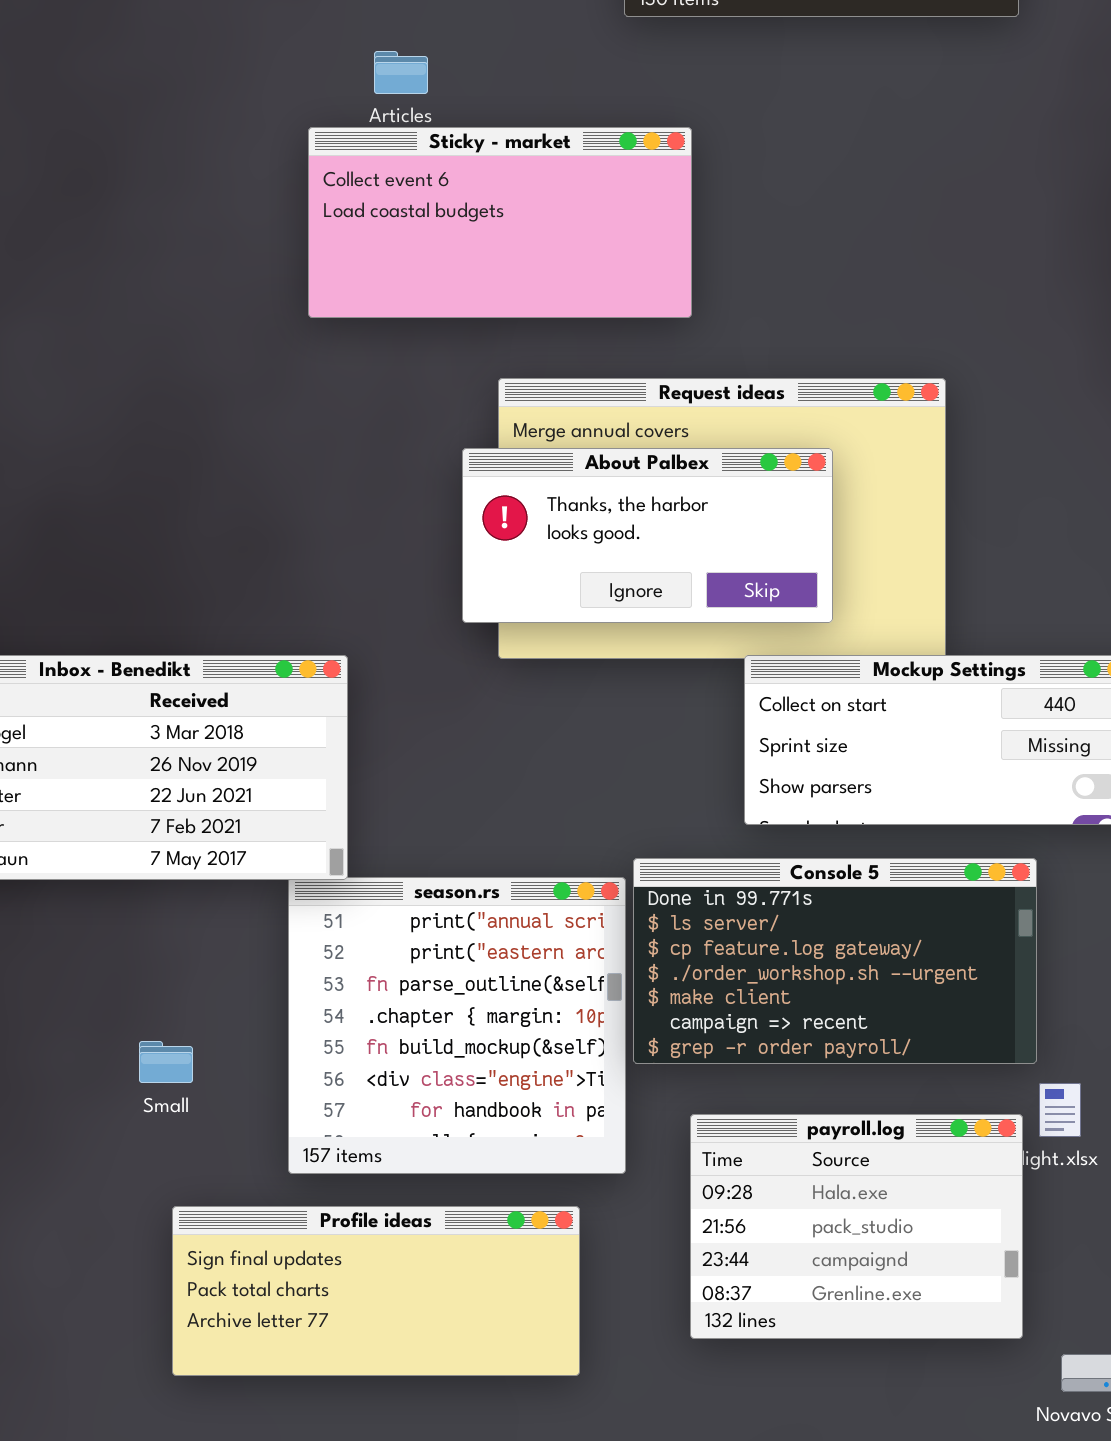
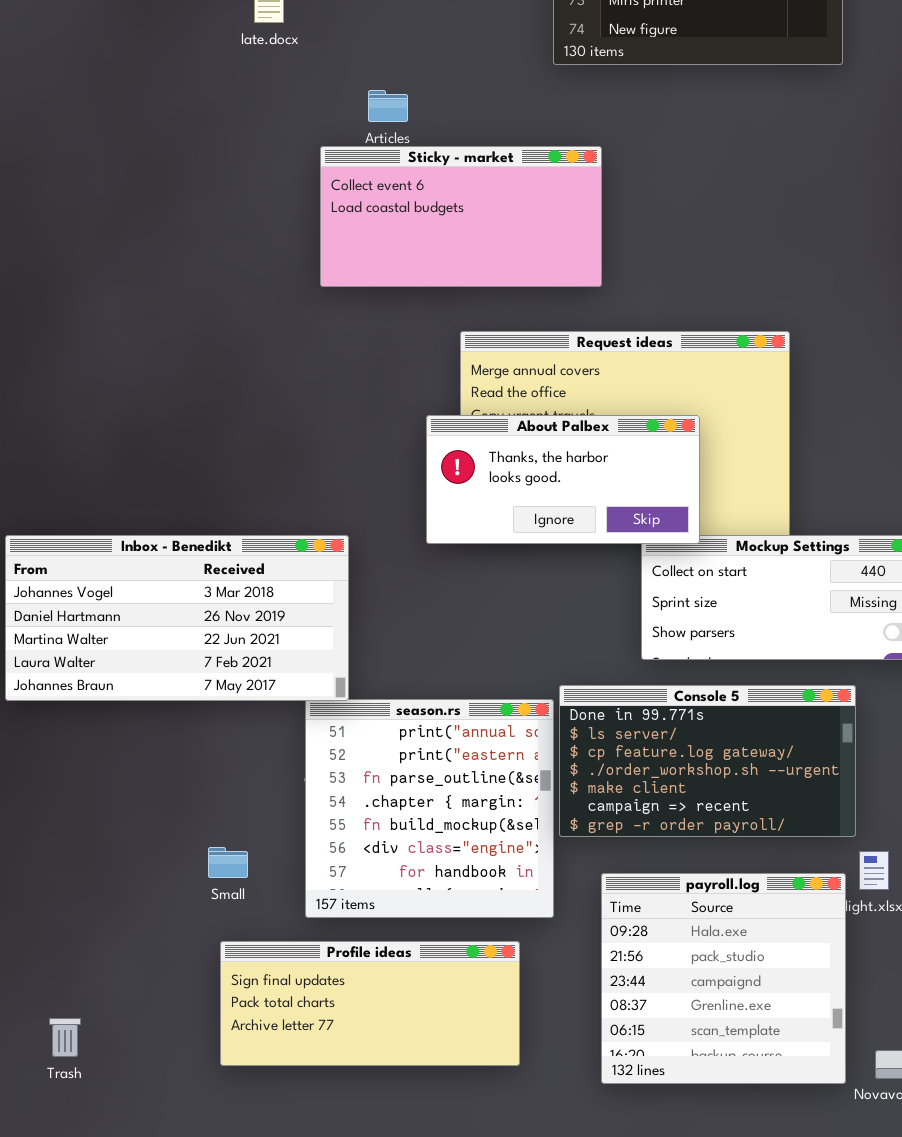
About Palbex: [462,448,833,623] -> [426,415,700,544], moved
Small: [139,1041,193,1083] -> [208,847,248,878], moved
payroll.log: [690,1114,1023,1339] -> [601,873,846,1084], resized

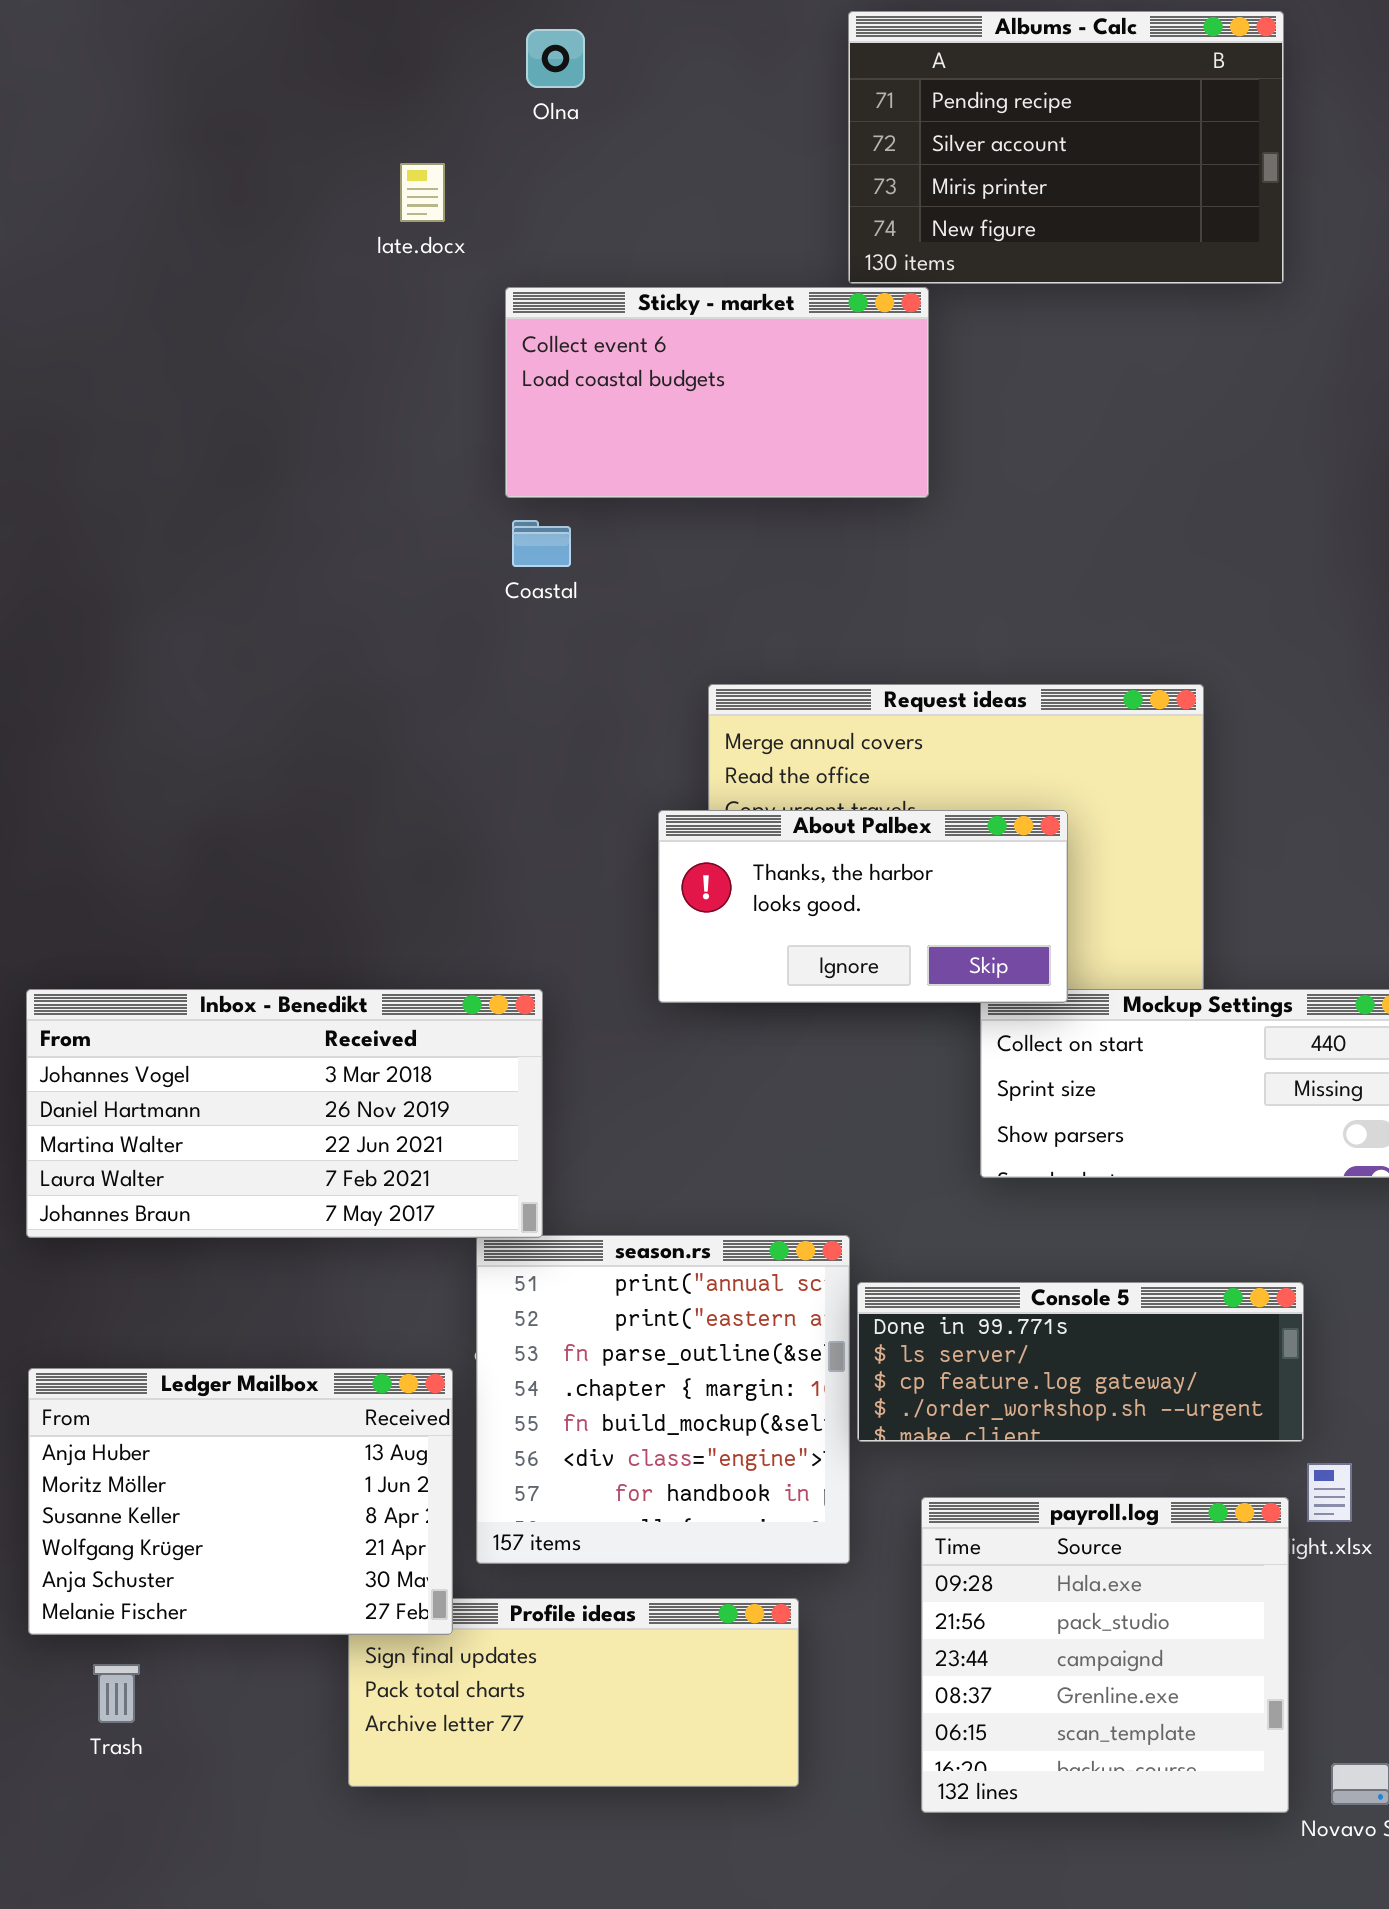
Sticky - market: [320,146,602,287] -> [505,287,929,498], moved
Console 5: [559,685,856,837] -> [857,1282,1304,1442], resized
Ledger Mailbox: none -> [28,1368,453,1635], opened
Trash: [49,1018,81,1057] -> [93,1664,140,1723], moved

